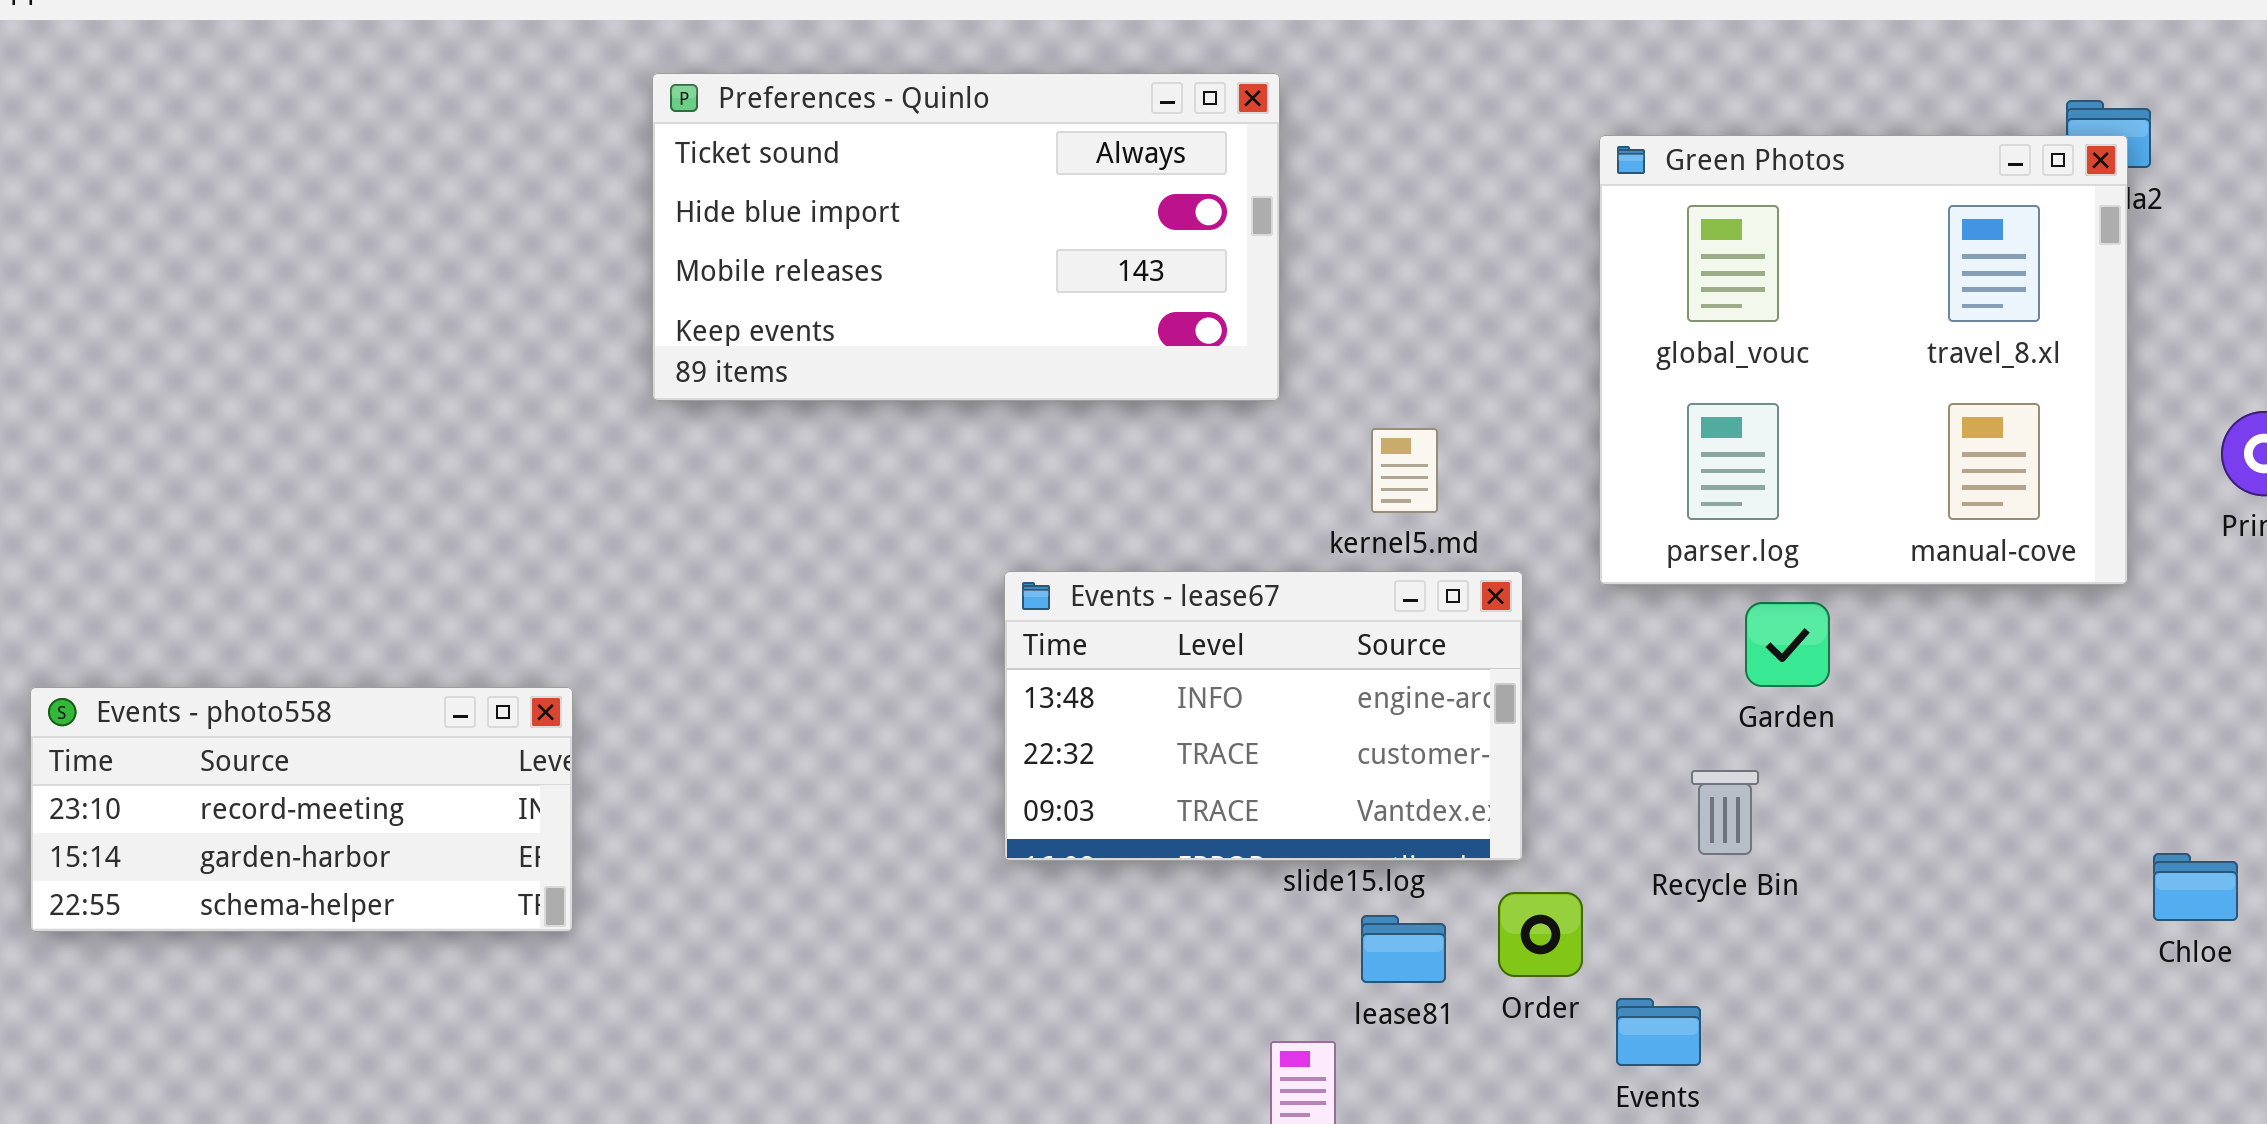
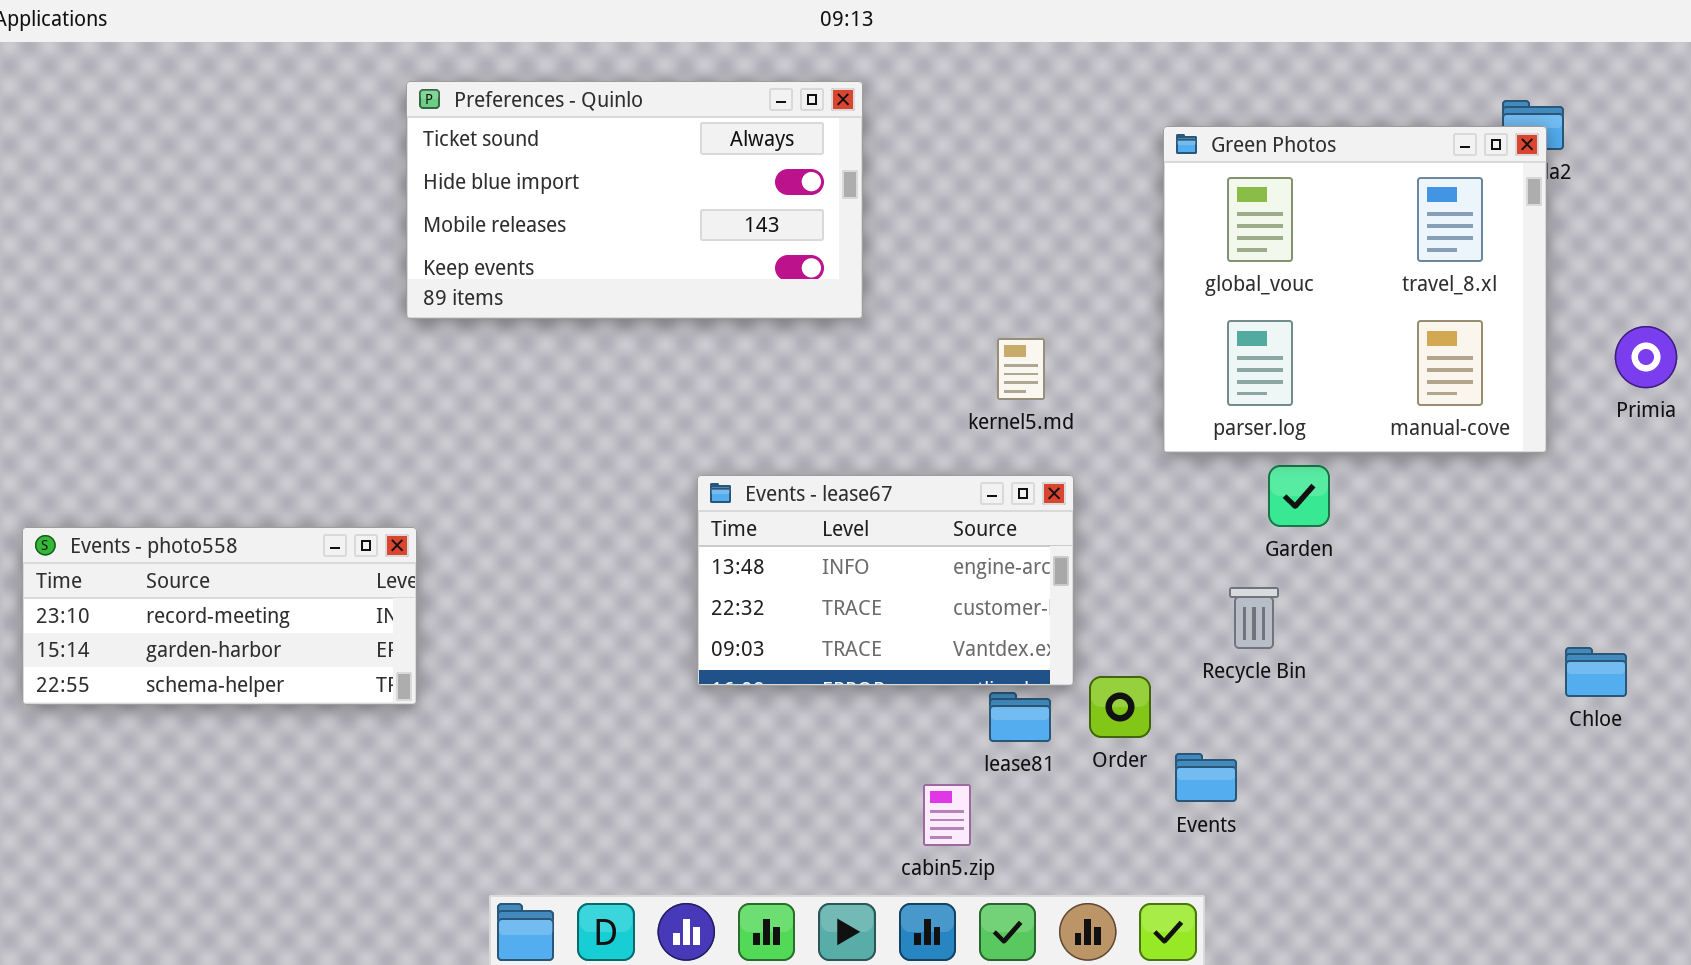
Preferences - Quinlo: [652,73,1280,401] -> [406,81,863,319], moved
Events - lease67: [1004,571,1523,861] -> [697,475,1074,686], moved

